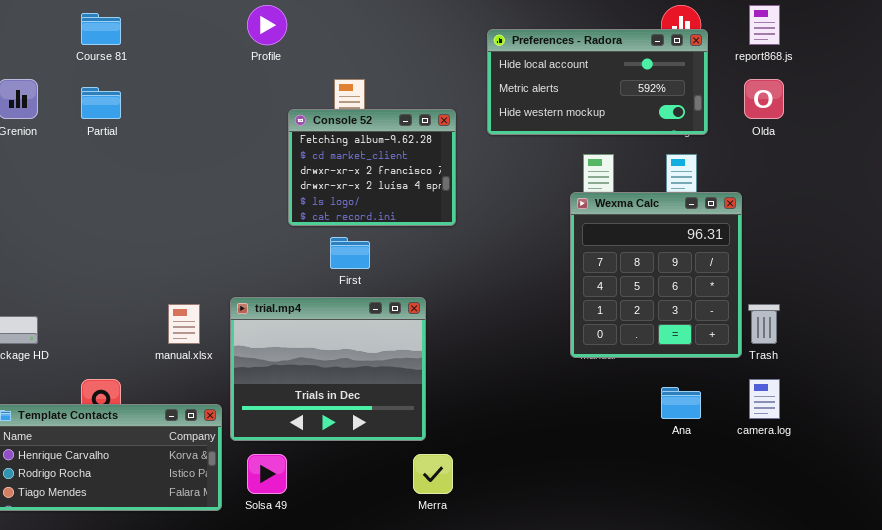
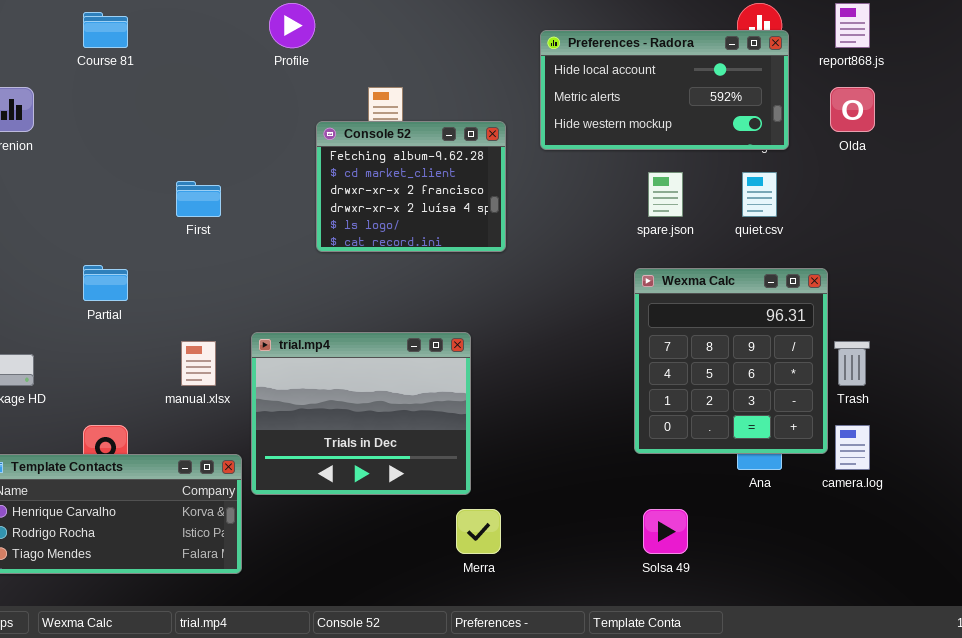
Partial: [81,87,121,119] -> [83,265,128,301], moved
Wexma Calc: [570,192,742,358] -> [634,268,828,454], moved
First: [330,237,370,269] -> [176,181,221,217], moved
Solsa 49: [247,454,287,494] -> [643,509,688,554], moved

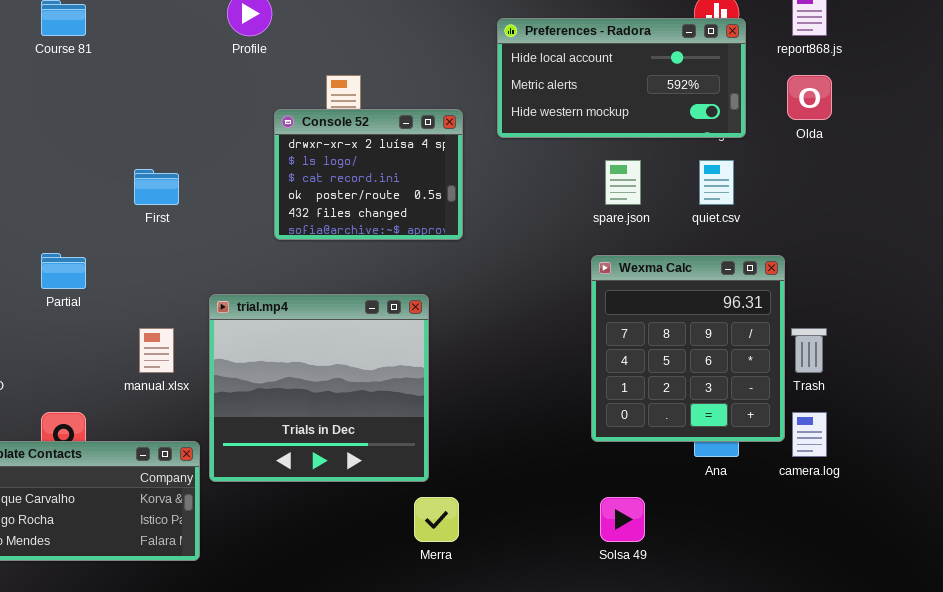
Console 52: [316,121,506,252] -> [274,109,463,240], scrolled down 3 rows
trial.mp4: [251,332,471,495] -> [209,294,429,482], resized

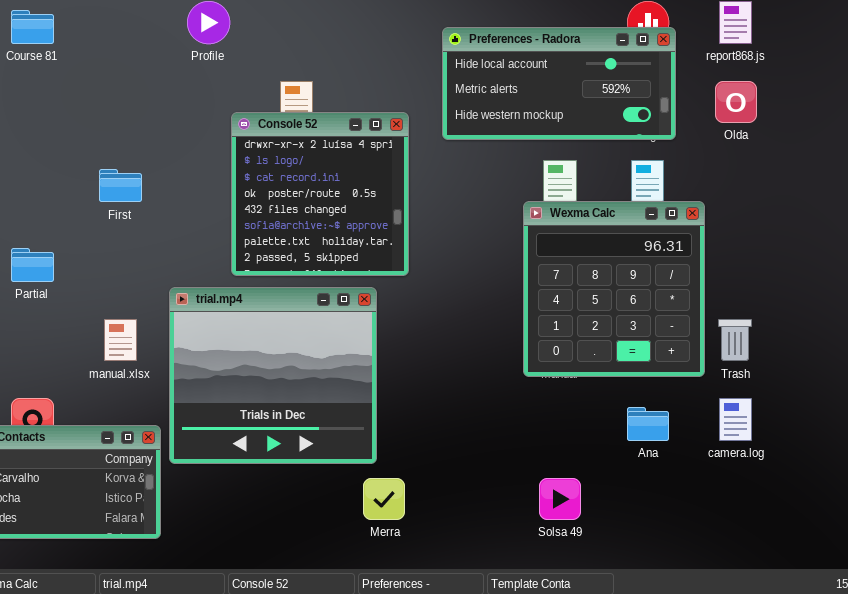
Console 52: [274,109,463,240] -> [231,112,409,276], resized
Wexma Calc: [591,255,785,442] -> [523,201,705,377], moved

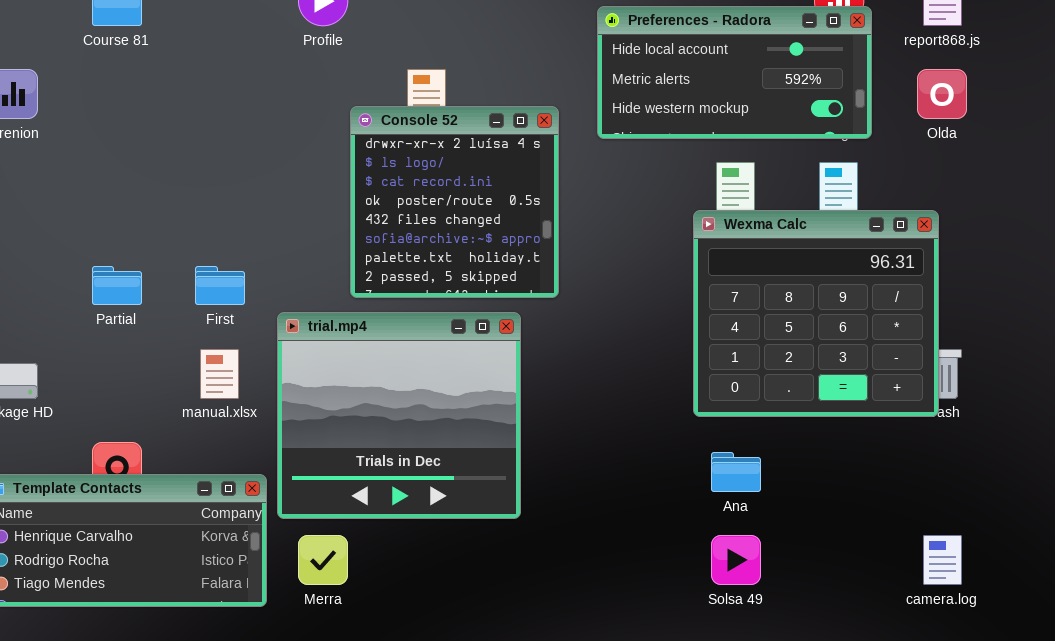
First: [99,169,142,202] -> [195,266,245,305], moved
Wexma Calc: [523,201,705,377] -> [693,210,939,417], resized
camera.log: [719,398,752,441] -> [923,535,962,585], moved
Ana: [627,407,669,441] -> [711,452,761,492], moved
Merra: [363,478,405,520] -> [298,535,348,585], moved

